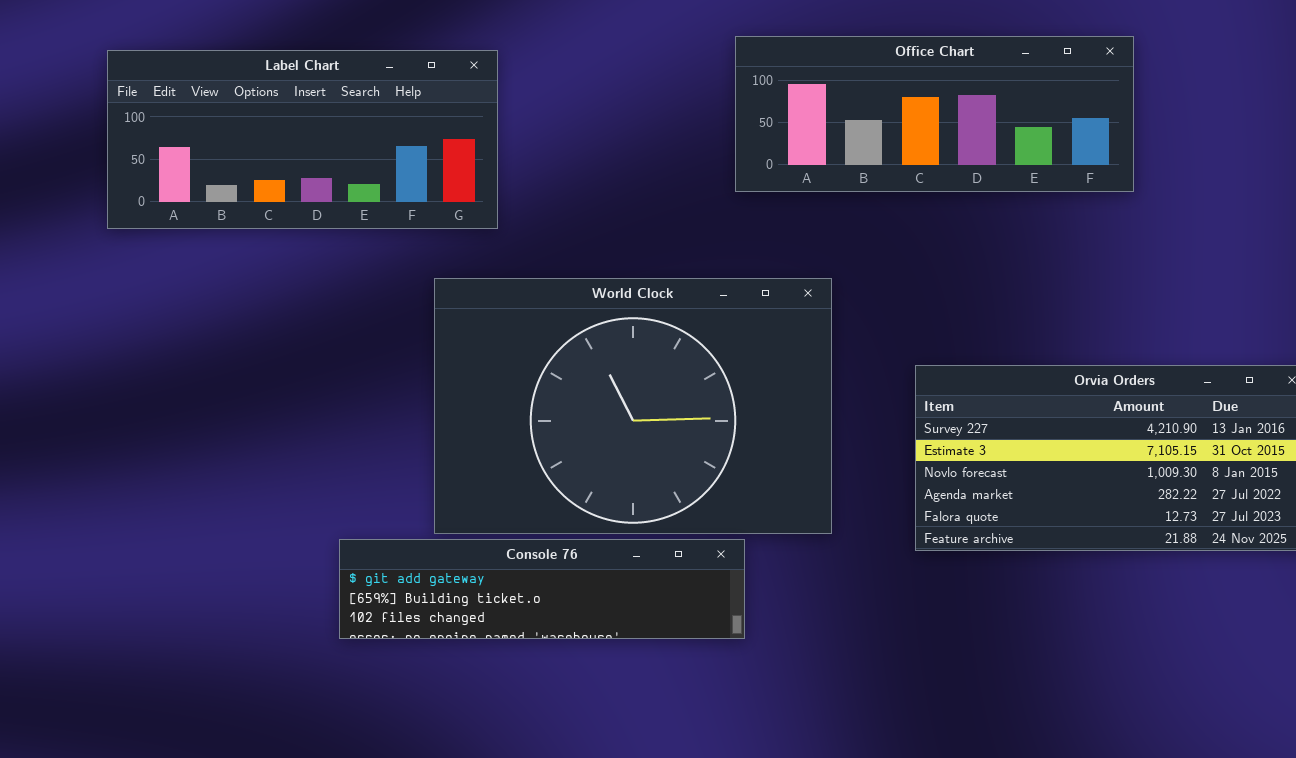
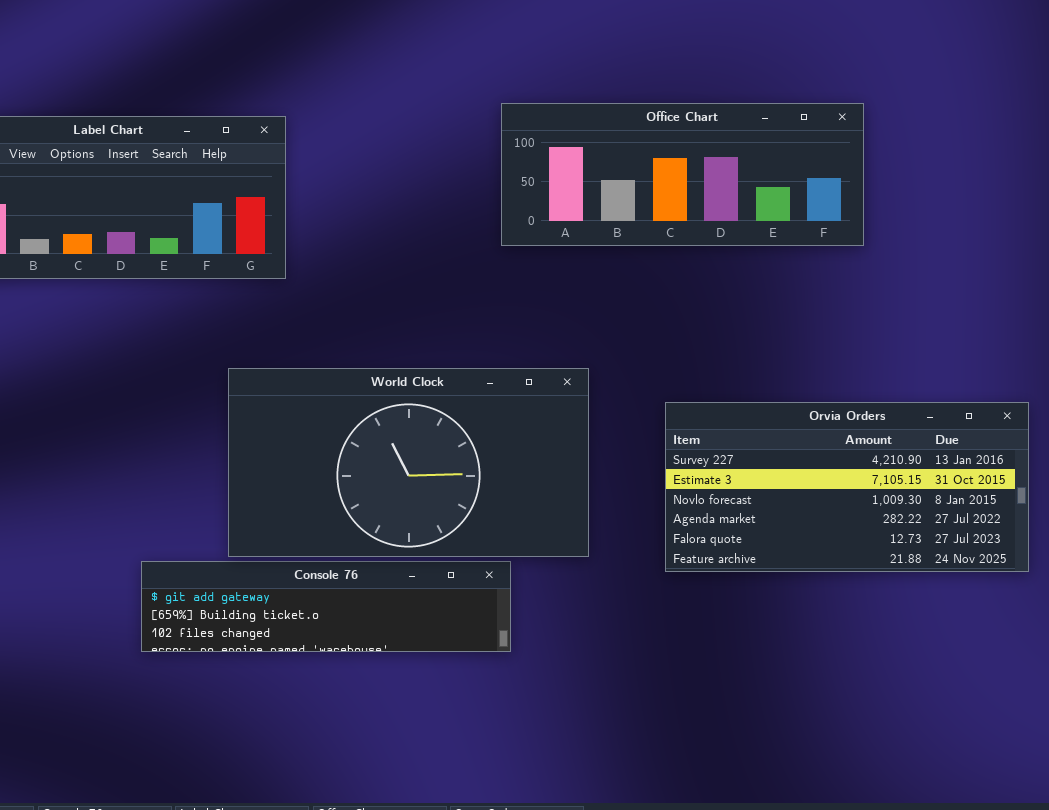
World Clock: [434,278,832,534] -> [228,368,589,557], resized

